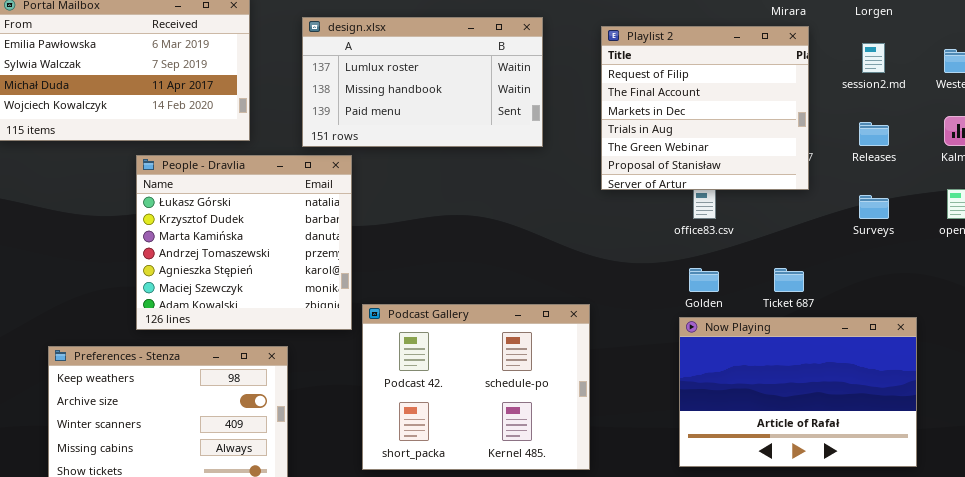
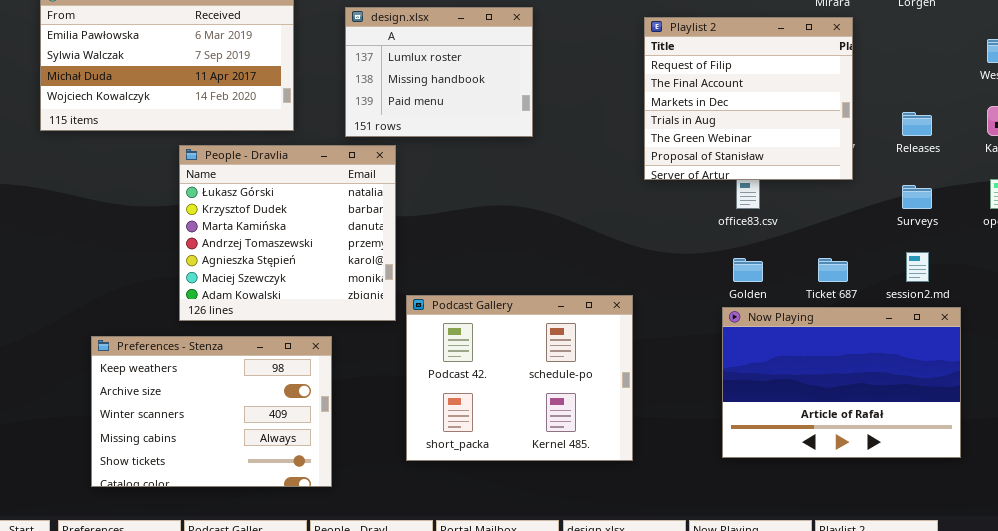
design.xlsx: [302,17,543,147] -> [345,7,533,137], resized
session2.md: [862,43,885,73] -> [906,252,929,282], moved

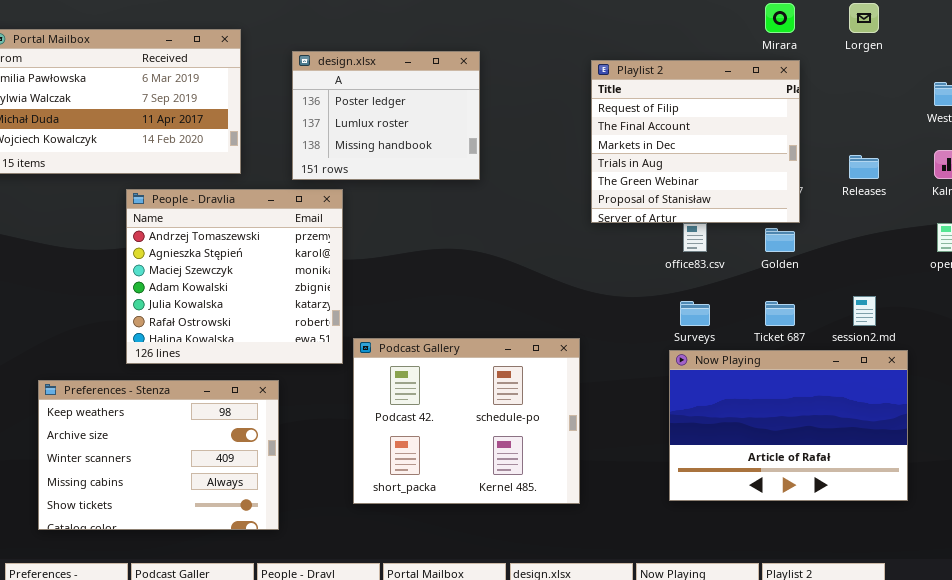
design.xlsx: [345,7,533,137] -> [292,51,480,180], scrolled up 1 row
People - Dravlia: [179,145,396,321] -> [126,189,343,364], scrolled down 3 rows
Surveys: [902,185,932,209] -> [680,301,710,326], moved
Golden: [733,258,763,282] -> [765,228,795,252], moved

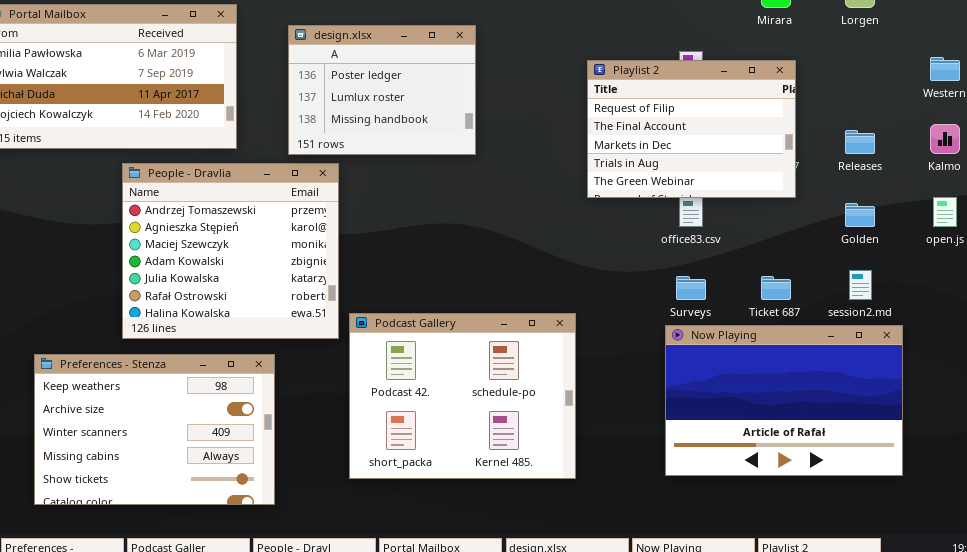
Playlist 2: [591,60,800,223] -> [587,60,796,198], resized
Golden: [765,228,795,252] -> [845,203,875,227], moved

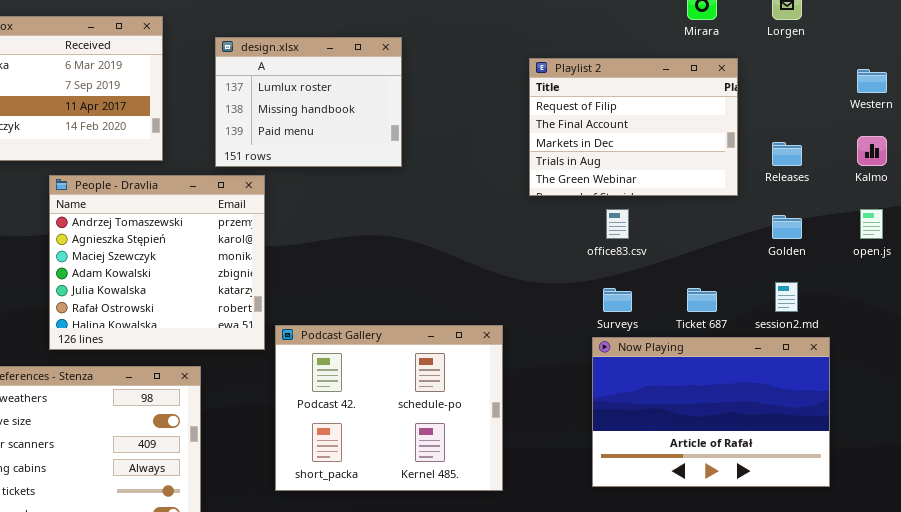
design.xlsx: [288,25,476,155] -> [215,37,402,167], scrolled down 1 row
Playlist 2: [587,60,796,198] -> [529,58,738,196], moved

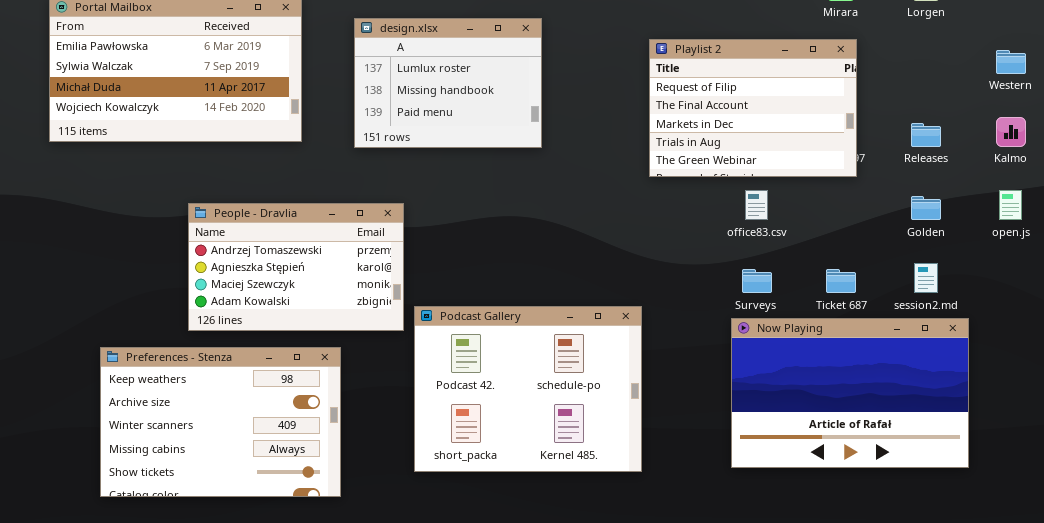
Playlist 2: [529,58,738,196] -> [649,39,857,177], moved
People - Dravlia: [49,175,265,350] -> [188,203,404,331], resized

